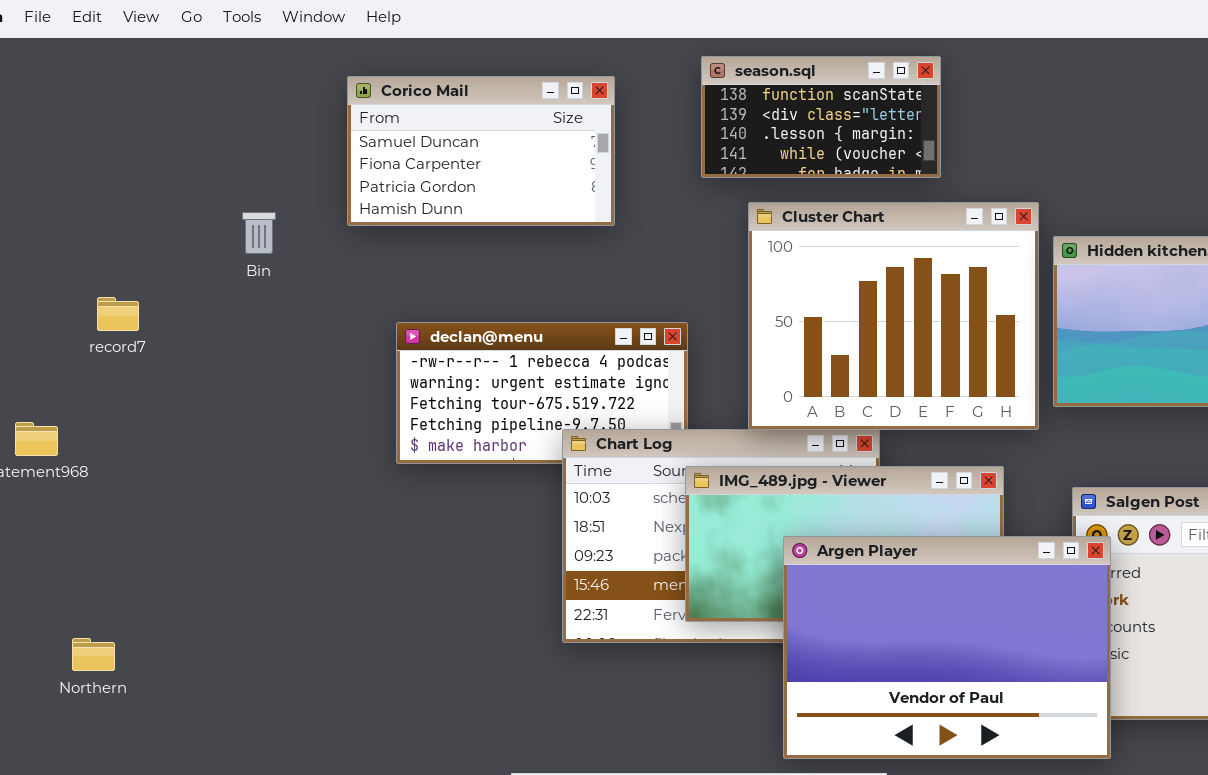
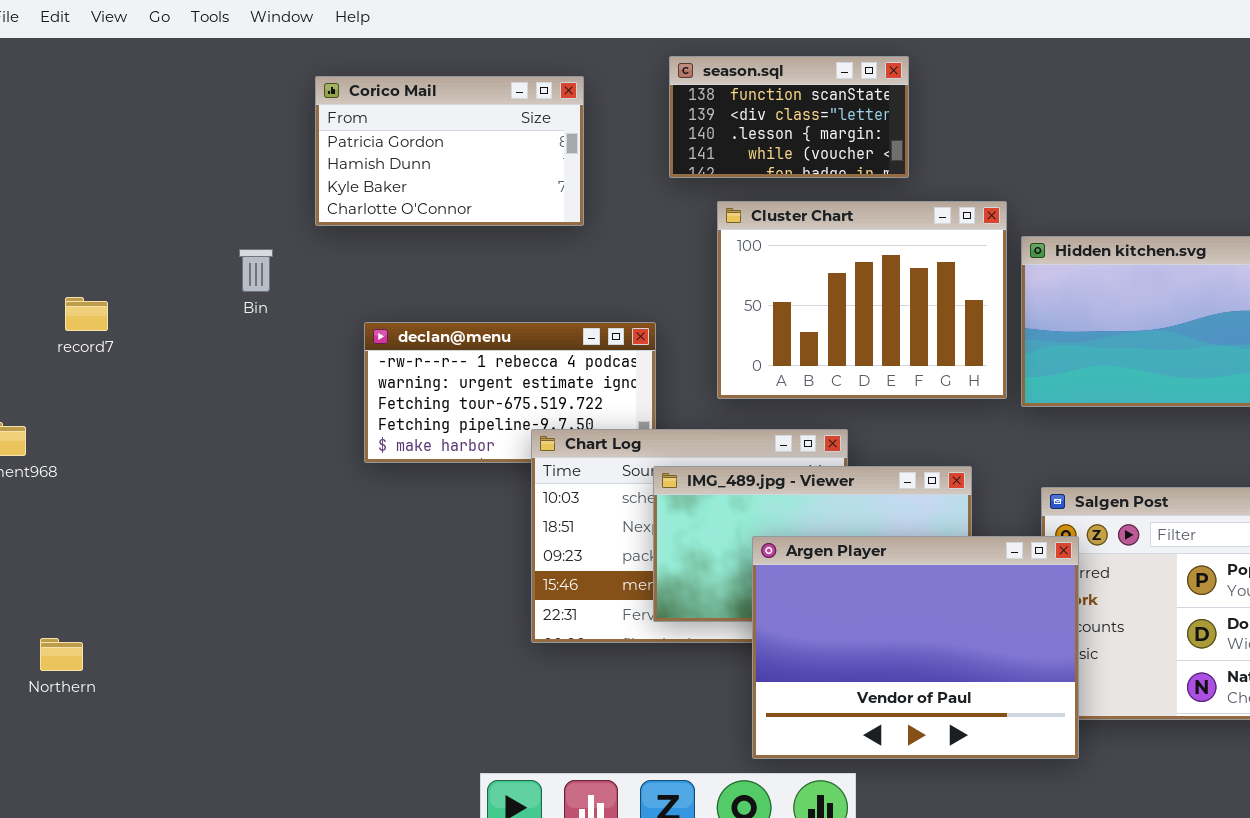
Corico Mail: [347,76,615,226] -> [315,76,584,226], scrolled down 2 rows
Cluster Chart: [748,202,1039,430] -> [717,201,1007,399], resized
Bin: [242,212,276,254] -> [239,249,273,292], moved

